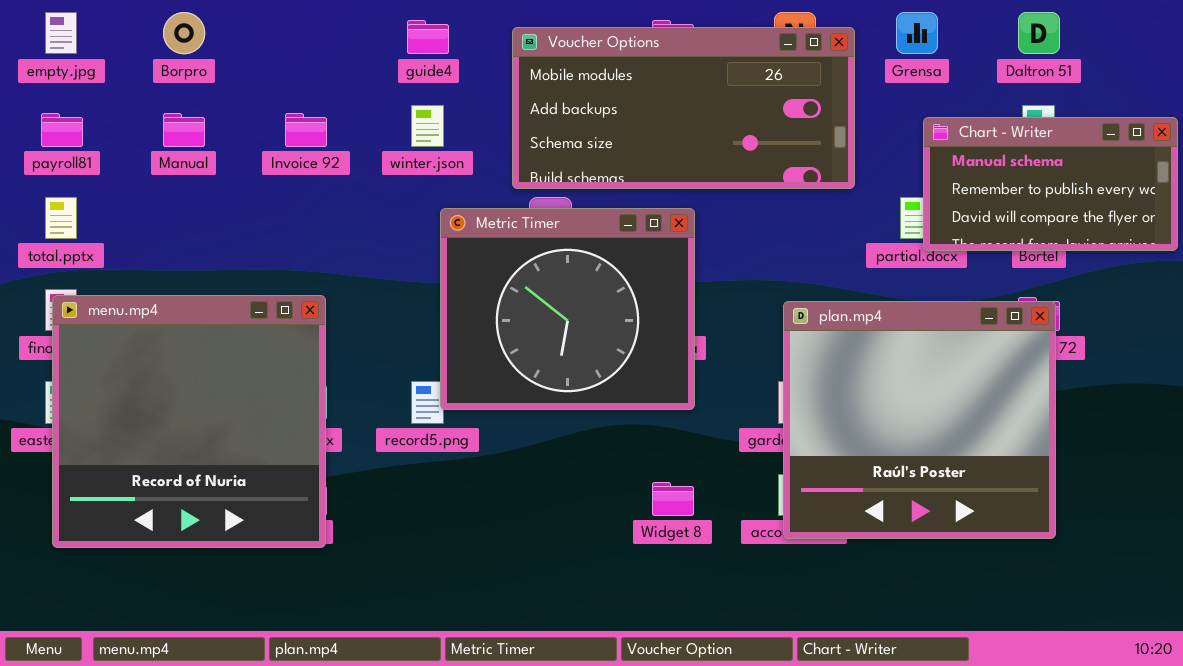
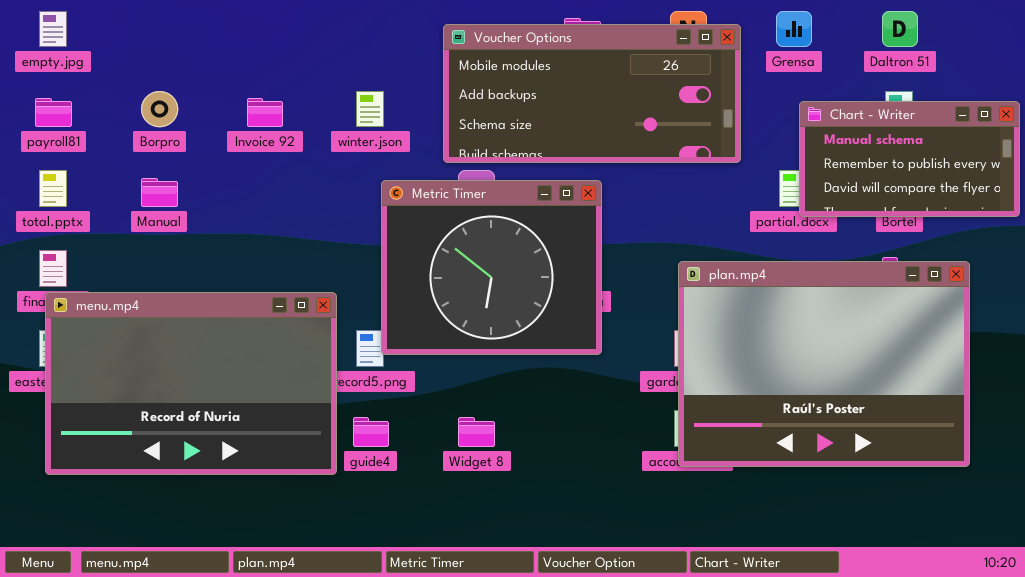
Borpro: [163,12,205,54] -> [141,91,178,127], moved
guide4: [407,20,449,54] -> [353,417,389,447], moved
Manual: [163,113,205,147] -> [141,178,178,207], moved
menu.mp4: [52,295,326,548] -> [45,292,337,475], resized
plan.mp4: [783,301,1056,539] -> [678,261,970,467], resized
Widget 8: [652,482,694,516] -> [458,417,495,447], moved

